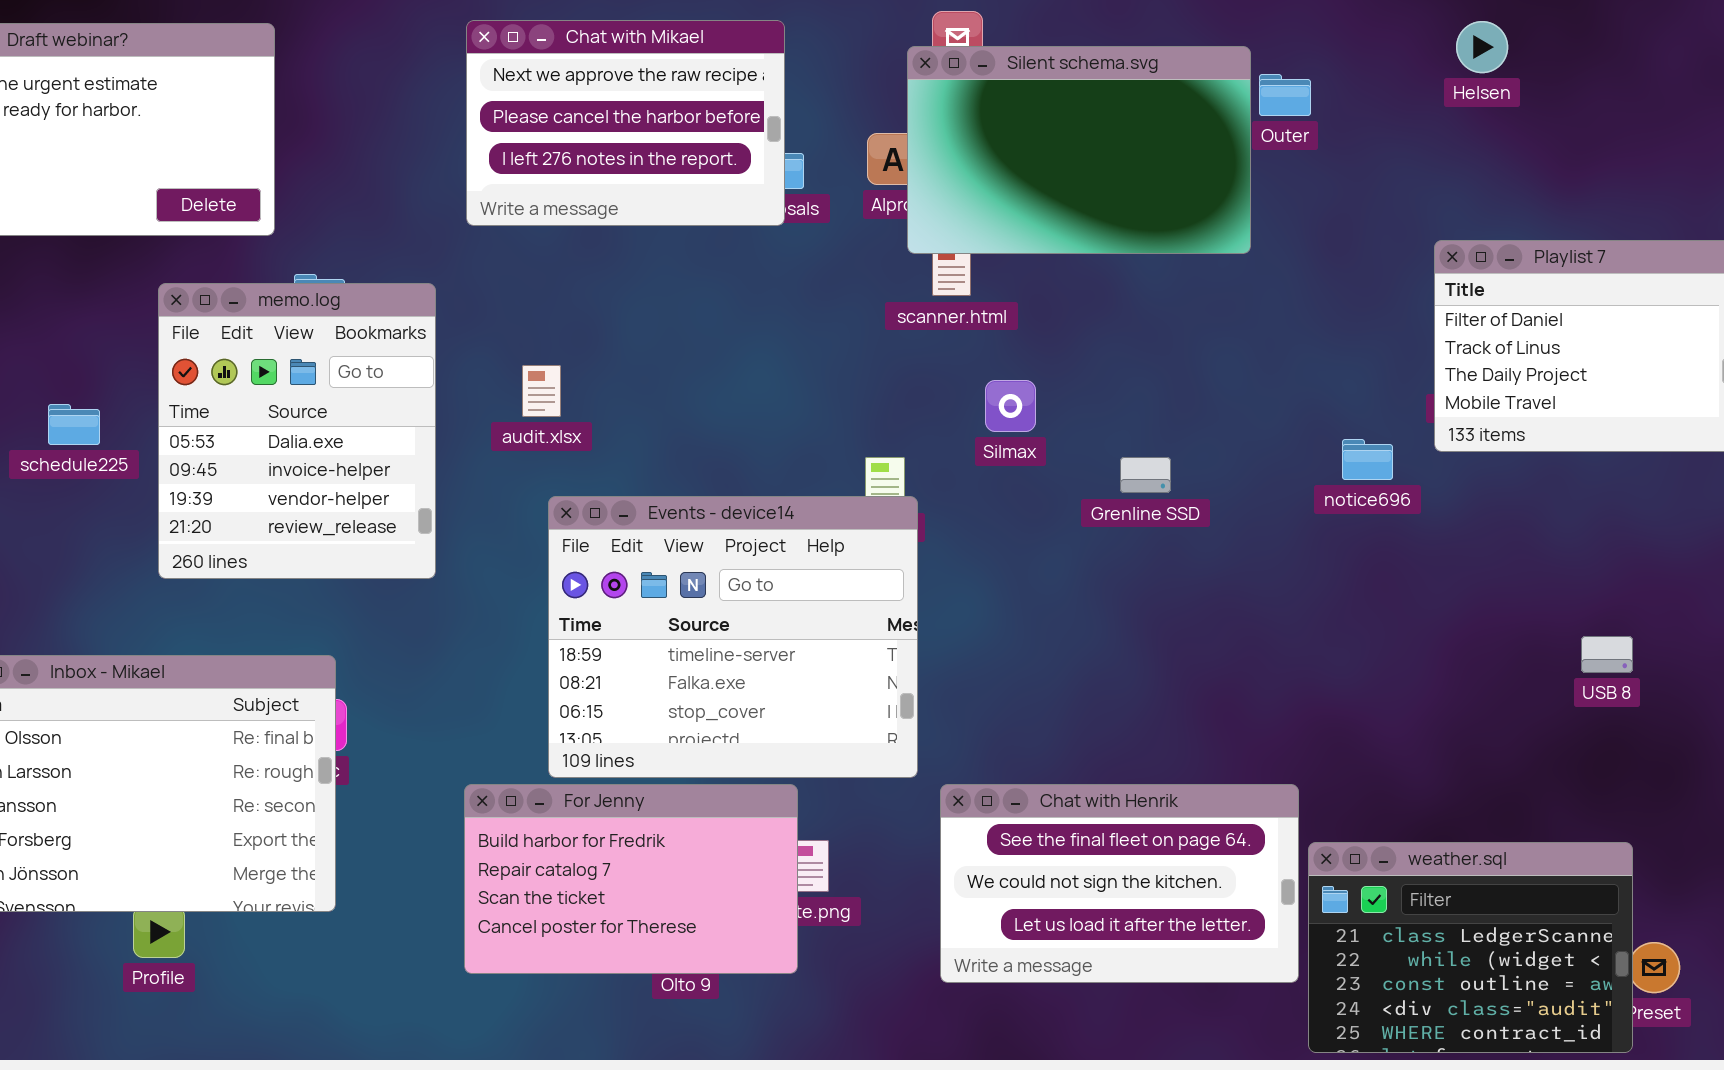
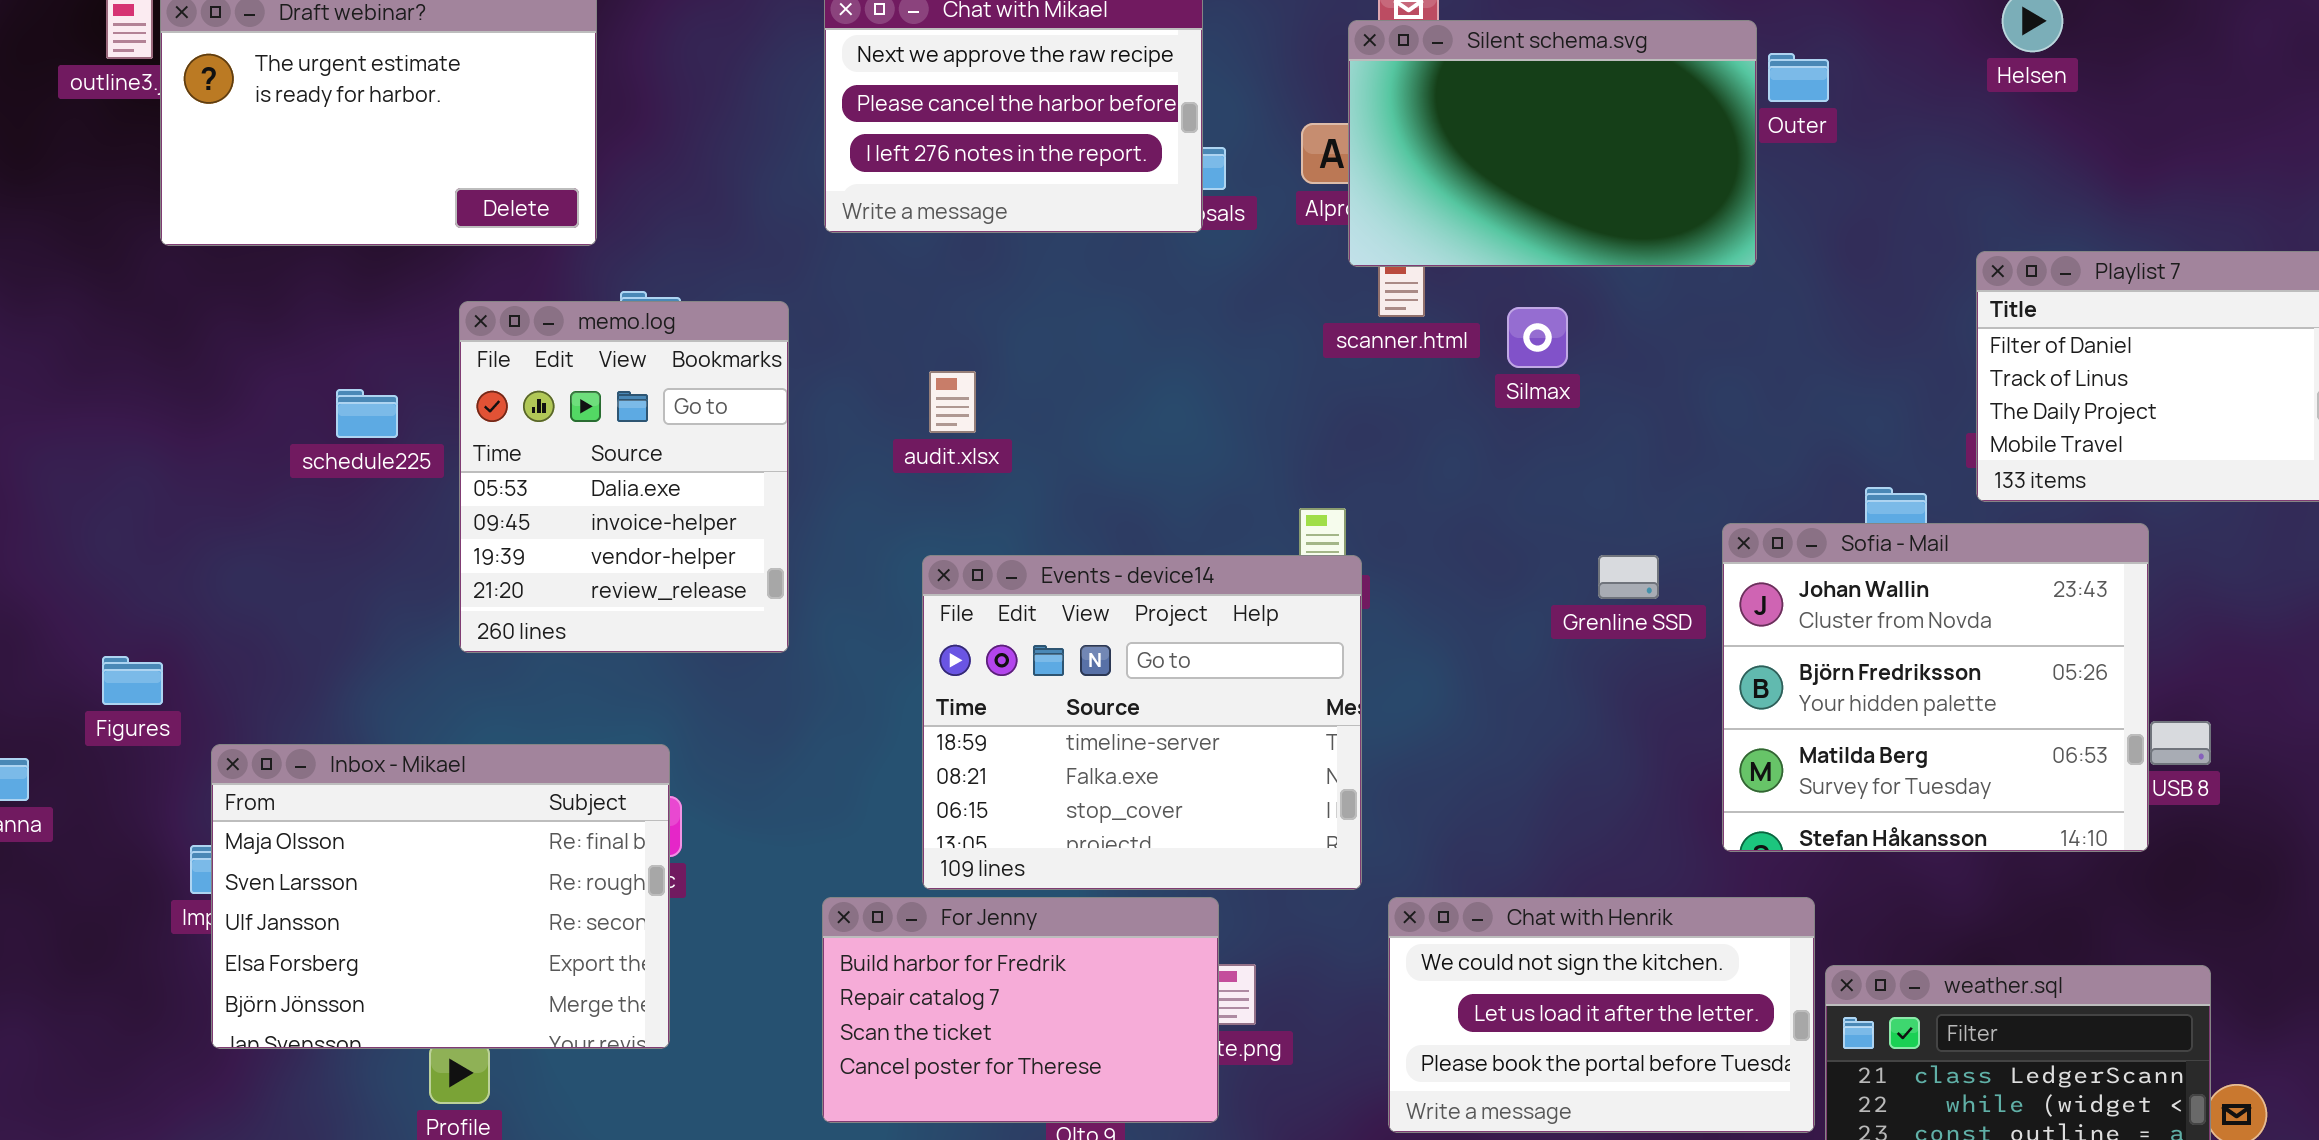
audit.xlsx: [522,365,561,417] -> [929,371,976,433], moved
Silmax: [985,380,1036,432] -> [1507,307,1568,368], moved
schedule225: [48,404,100,445] -> [336,389,398,438], moved
Grenline SSD: [1120,457,1171,493] -> [1598,555,1659,599], moved
Sofia - Mail: none -> [1722,523,2149,852], opened
Chat with Henrik: [940,784,1299,983] -> [1388,897,1815,1133], scrolled down 1 row

